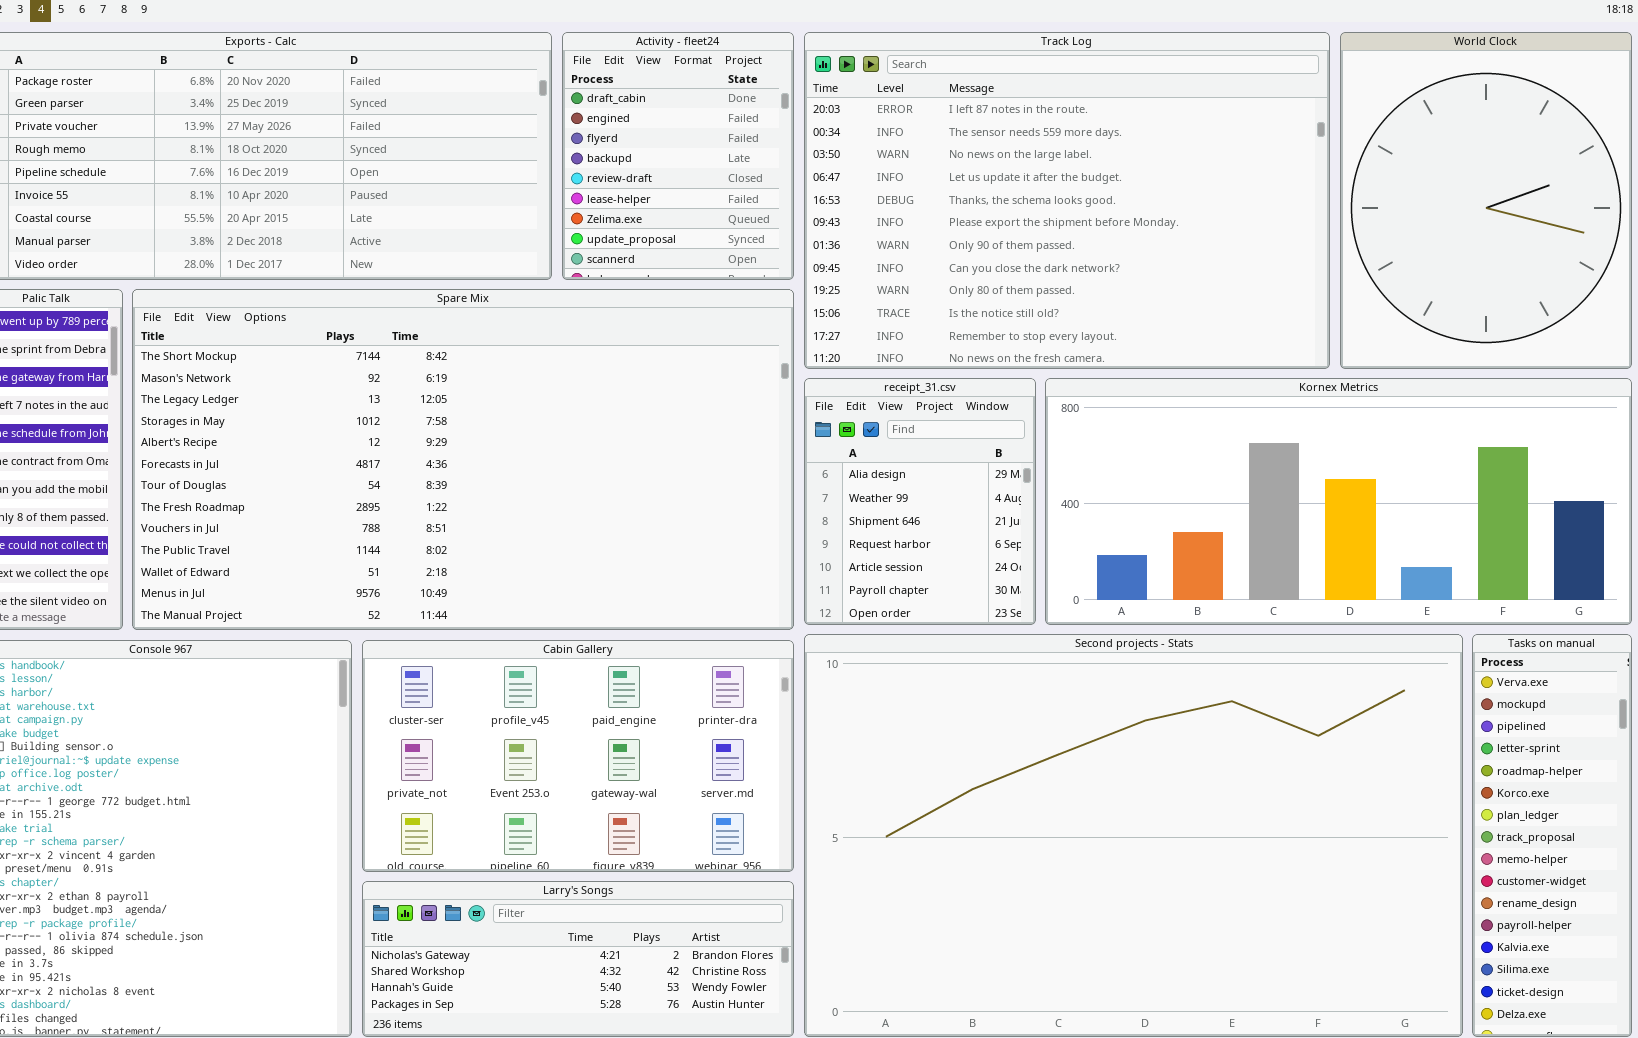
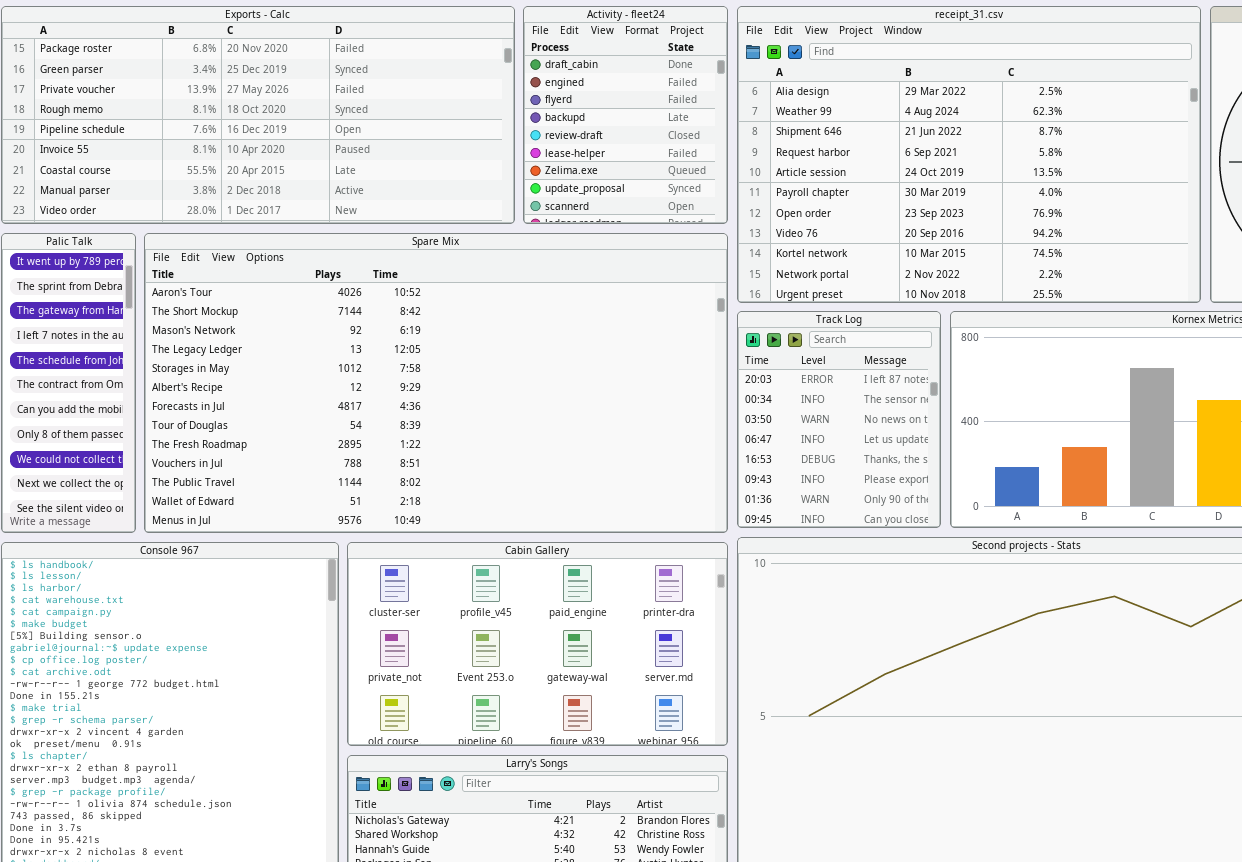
Track Log: [804,32,1330,369] -> [737,311,941,528], moved, resized
Spare Mix: [132,289,794,630] -> [144,233,728,533], scrolled up 1 row
receipt_31.csv: [804,378,1036,625] -> [737,6,1201,303], moved, resized

